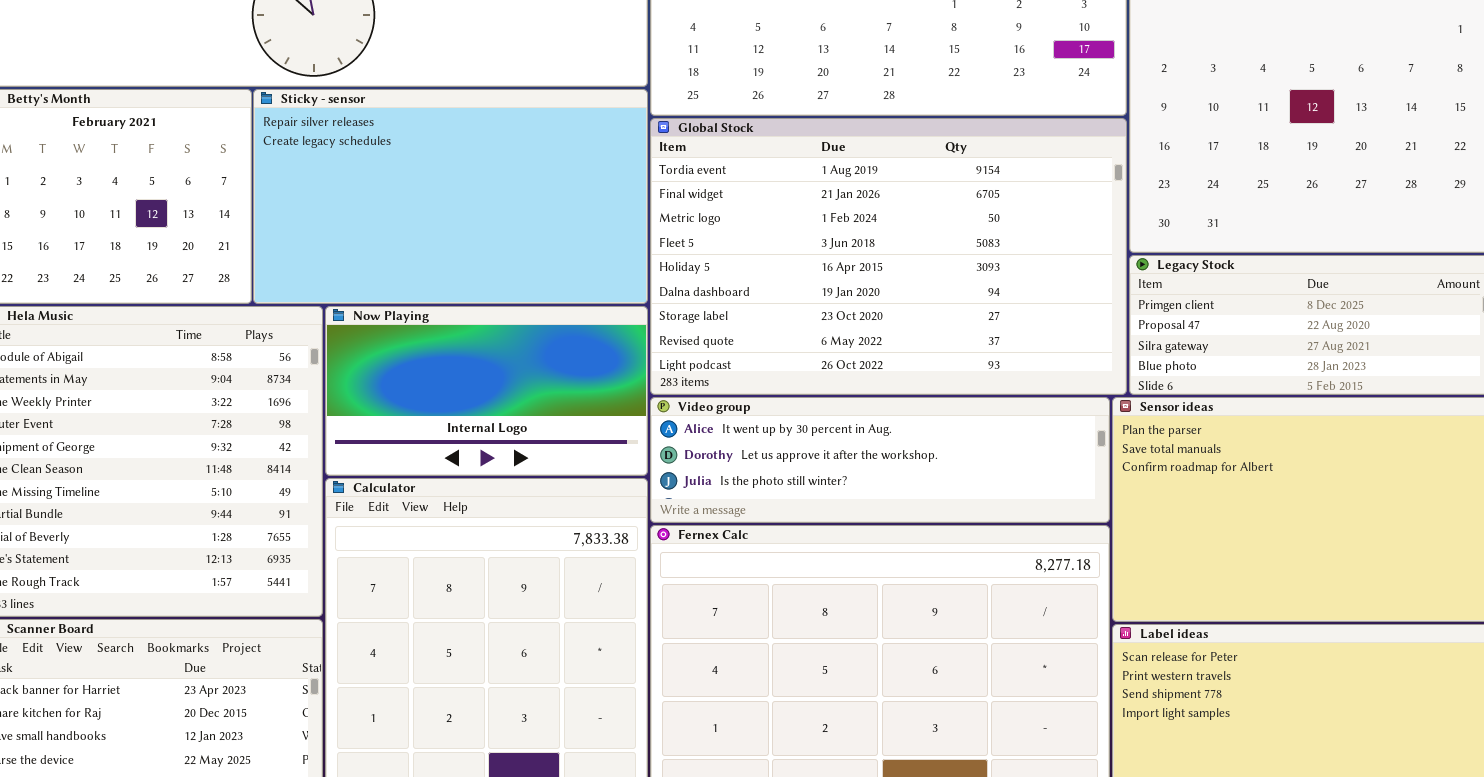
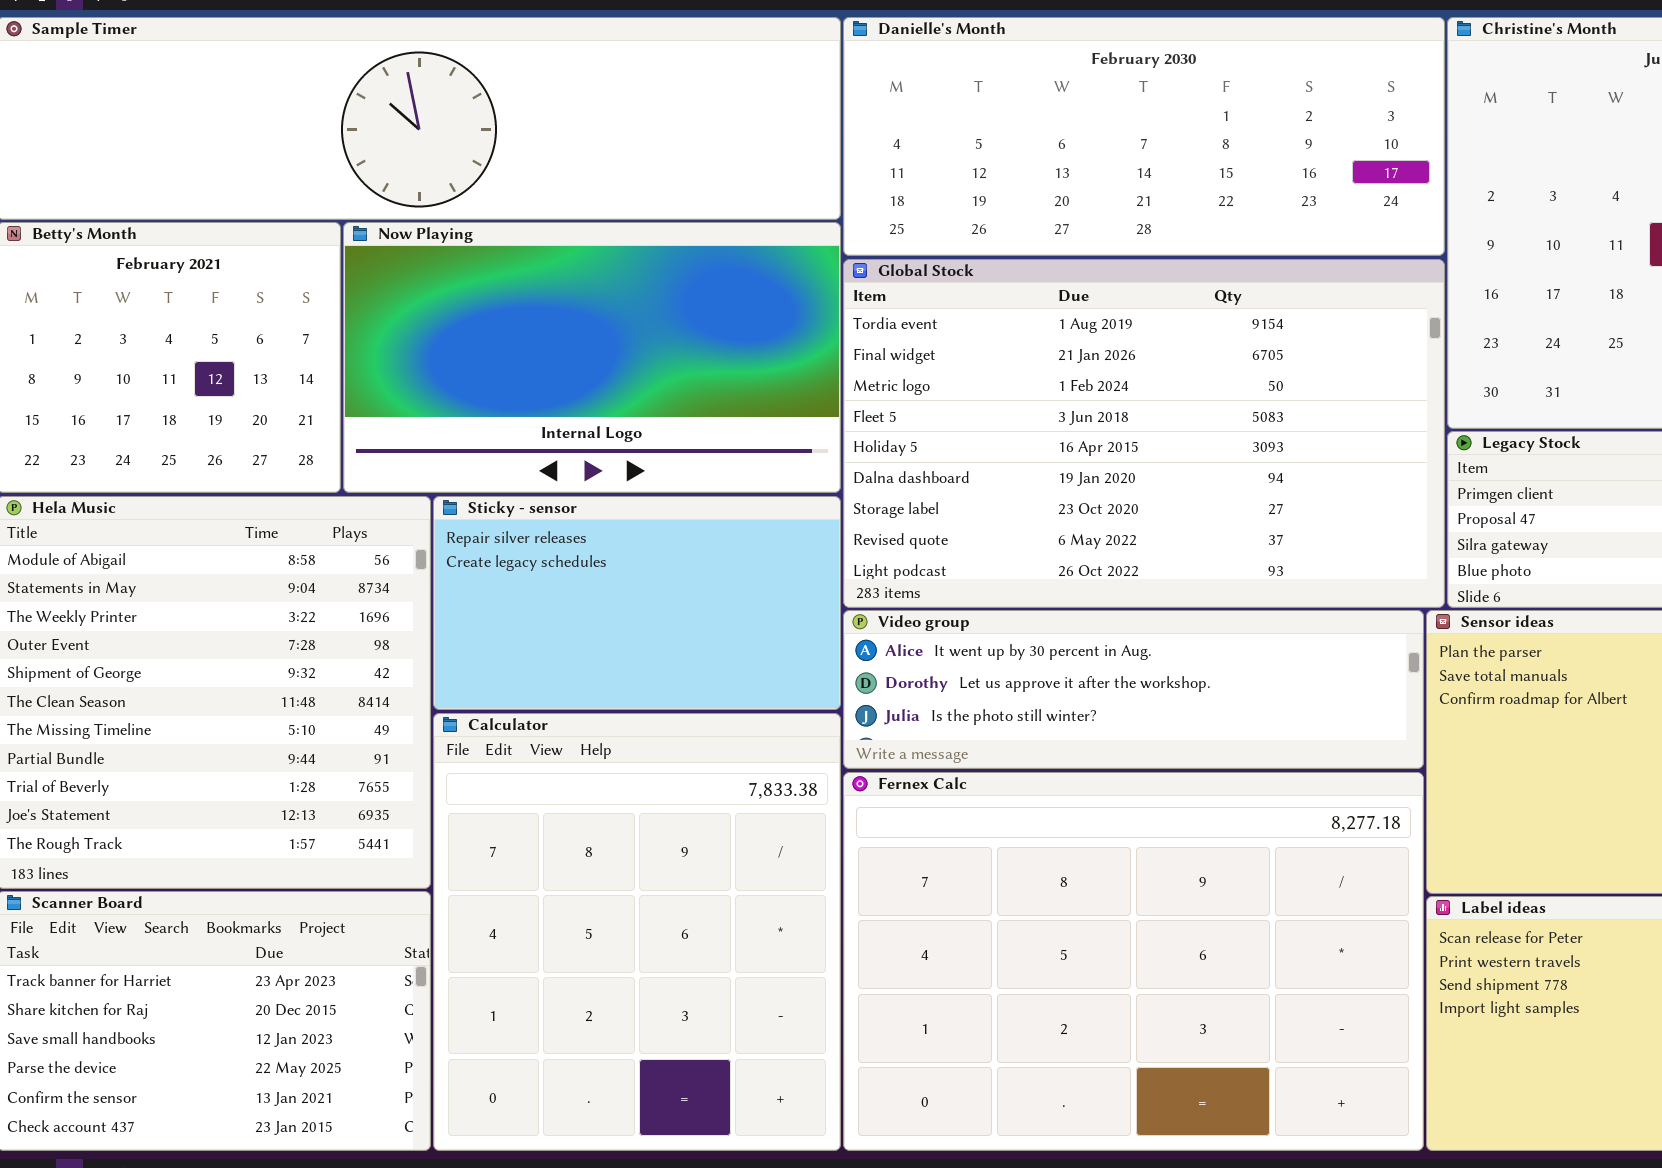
Sticky - sensor: [253,89,648,304] -> [433,496,841,710], moved, resized
Now Playing: [325,306,648,476] -> [343,222,841,493], moved, resized

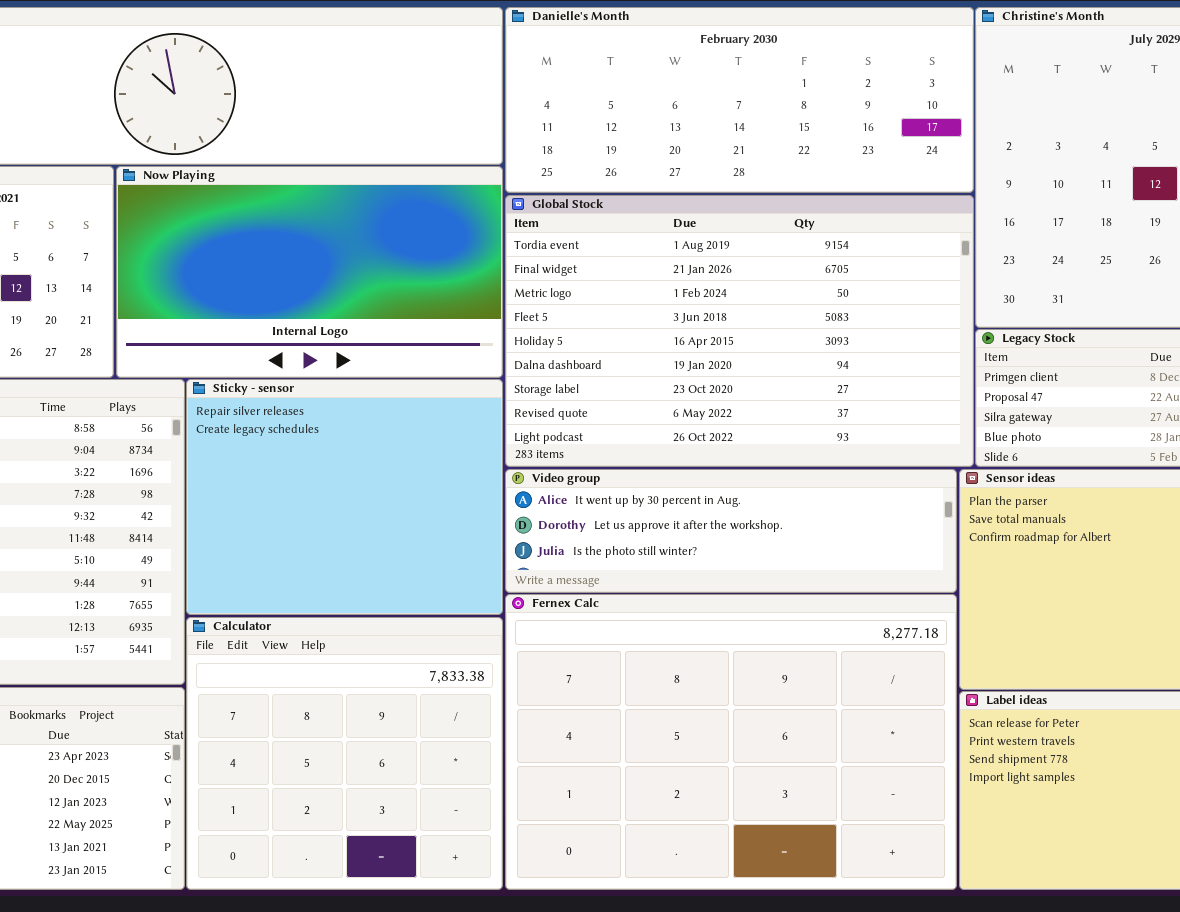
Sticky - sensor: [433,496,841,710] -> [186,379,503,615], resized
Calculator: [433,713,841,1151] -> [186,617,503,890], resized

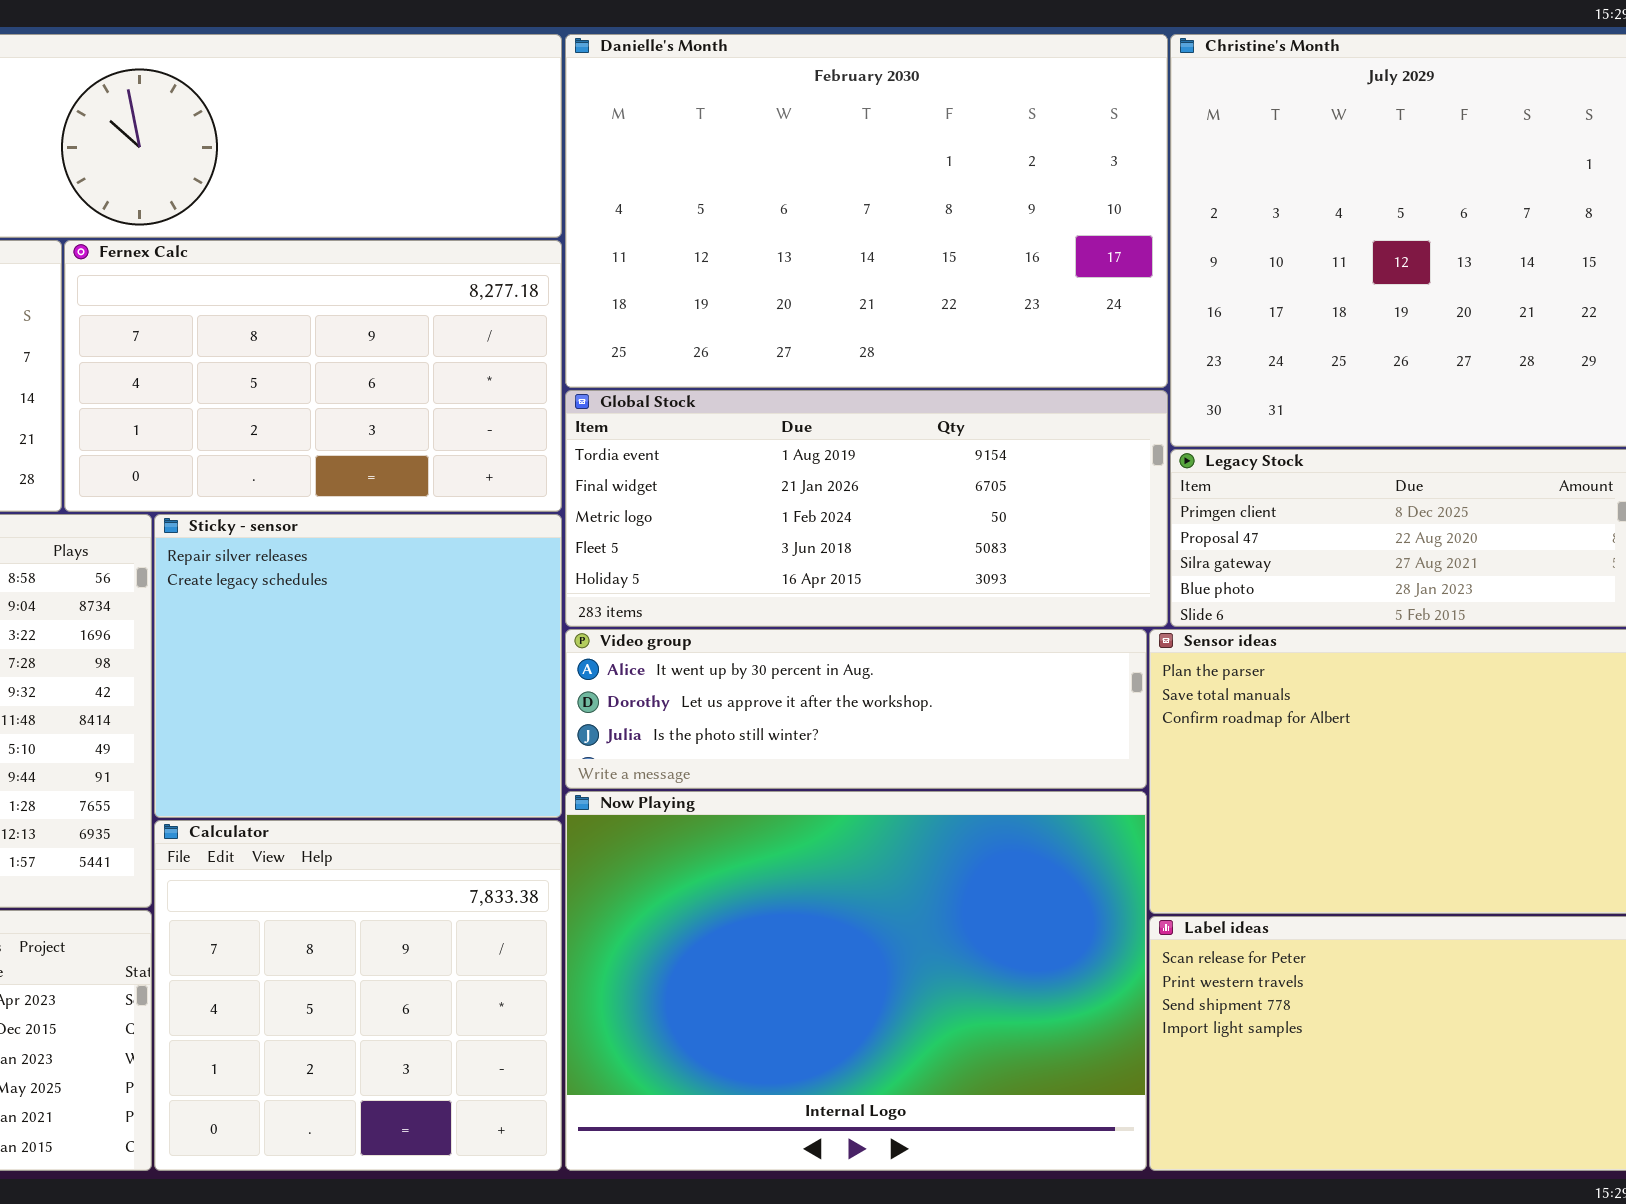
Danielle's Month: [505,7,974,193] -> [565,34,1168,388], resized
Now Playing: [116,166,503,378] -> [565,791,1147,1171], moved, resized
Global Stock: [505,195,974,467] -> [565,390,1168,627], resized
Fernex Calc: [505,594,957,890] -> [64,240,562,512], moved, resized

